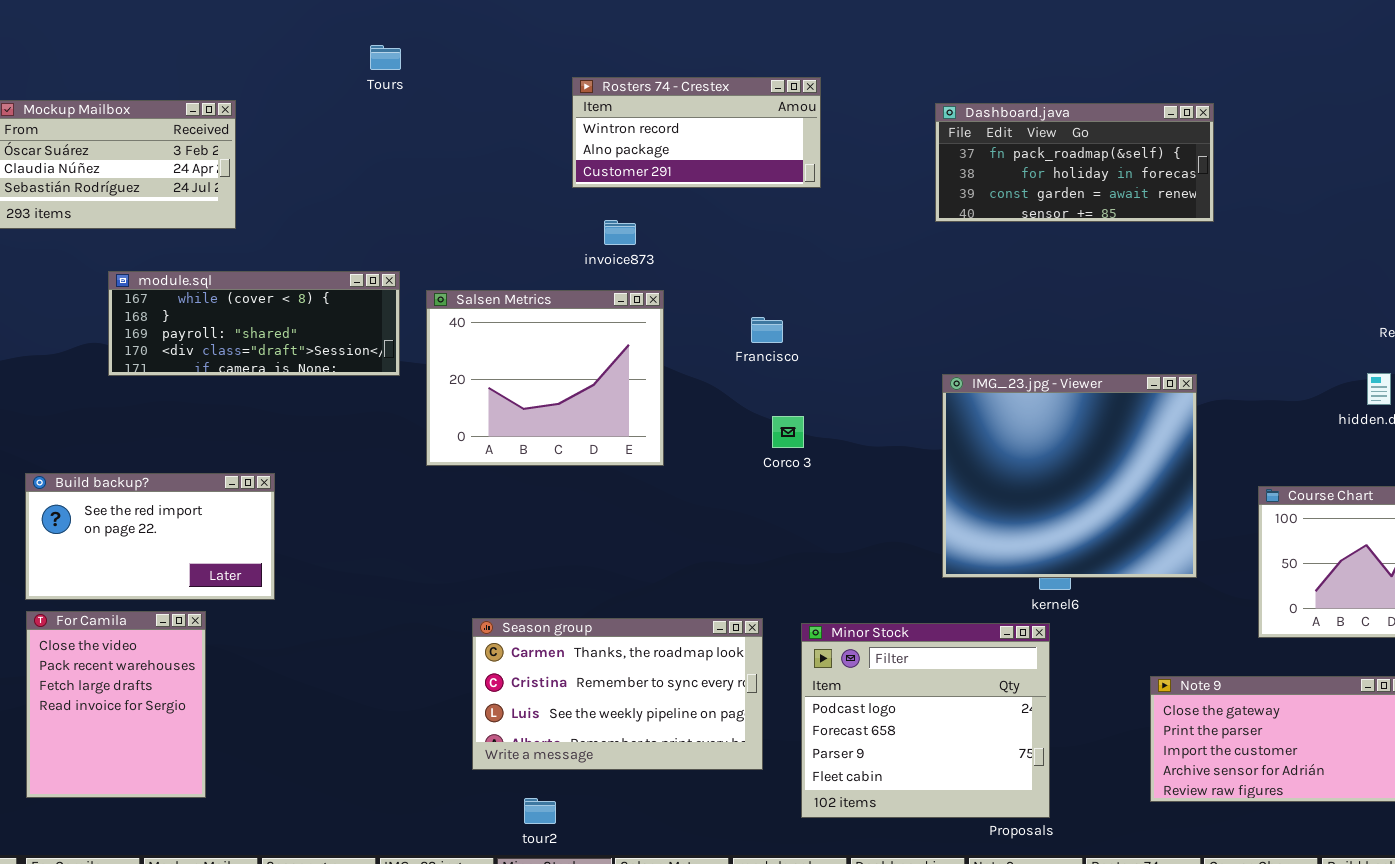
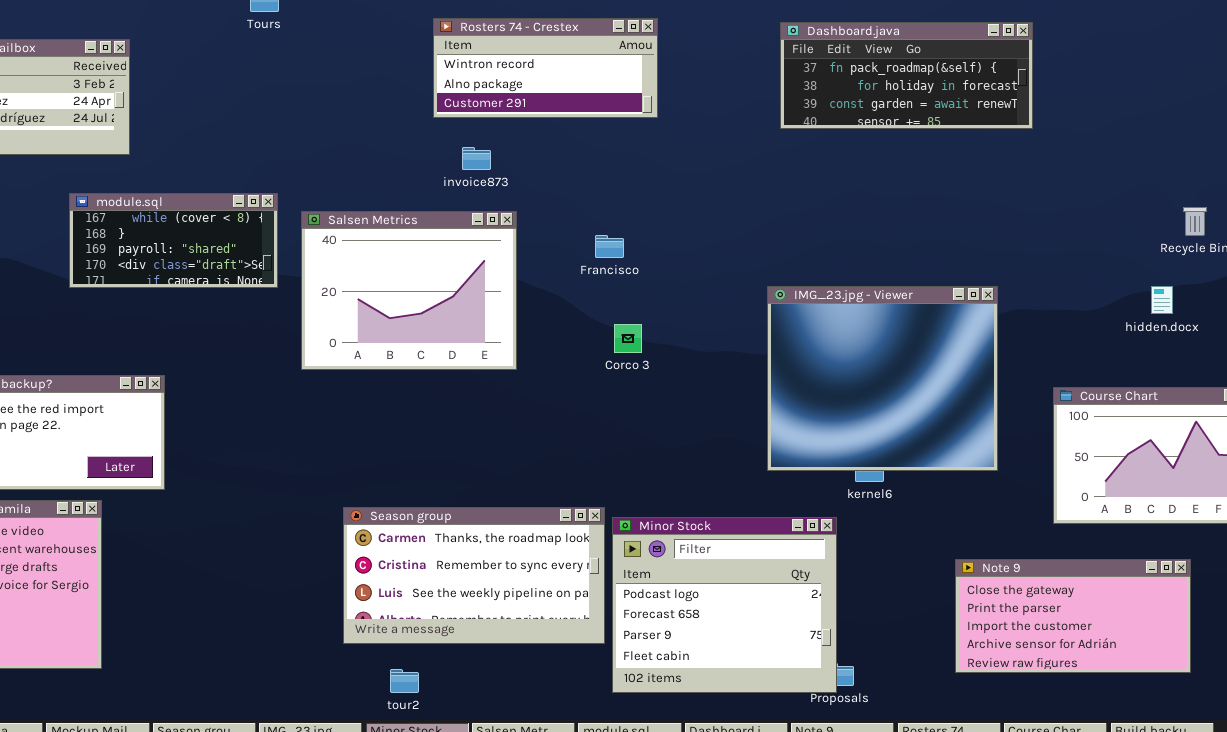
Dashboard.java: [935,103,1214,222] -> [780,22,1033,129], moved
module.sql: [108,271,400,376] -> [69,193,278,288], resized
Minor Stock: [801,623,1050,818] -> [612,517,837,693], moved

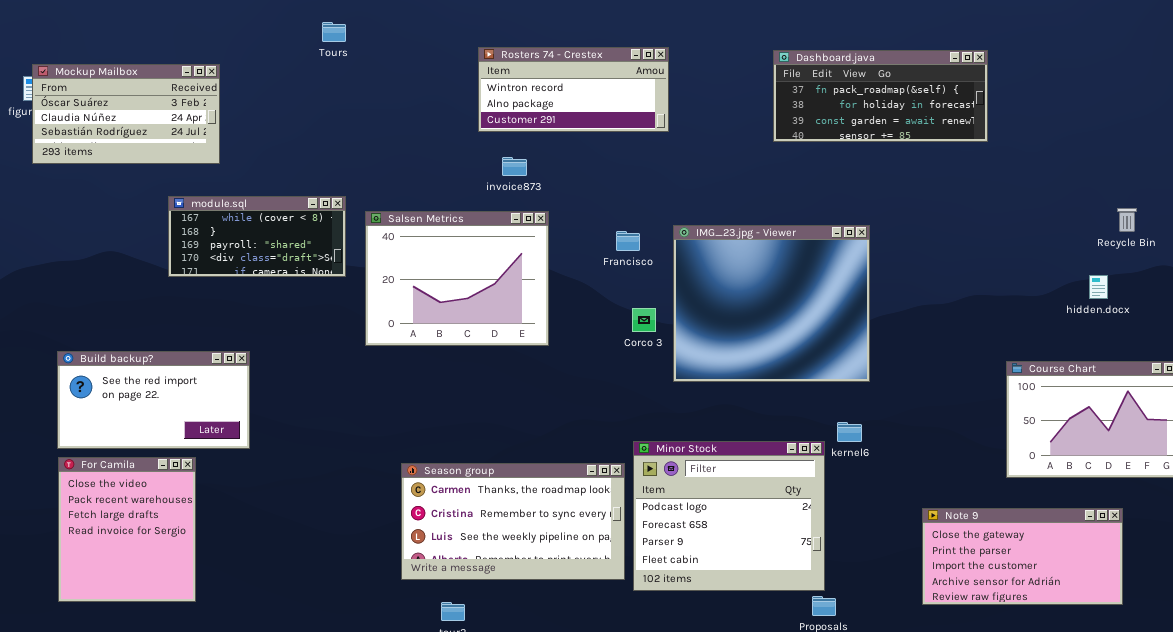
IMG_23.jpg - Viewer: [767,286,998,471] -> [673,225,870,382], moved
Minor Stock: [612,517,837,693] -> [633,441,825,591], moved

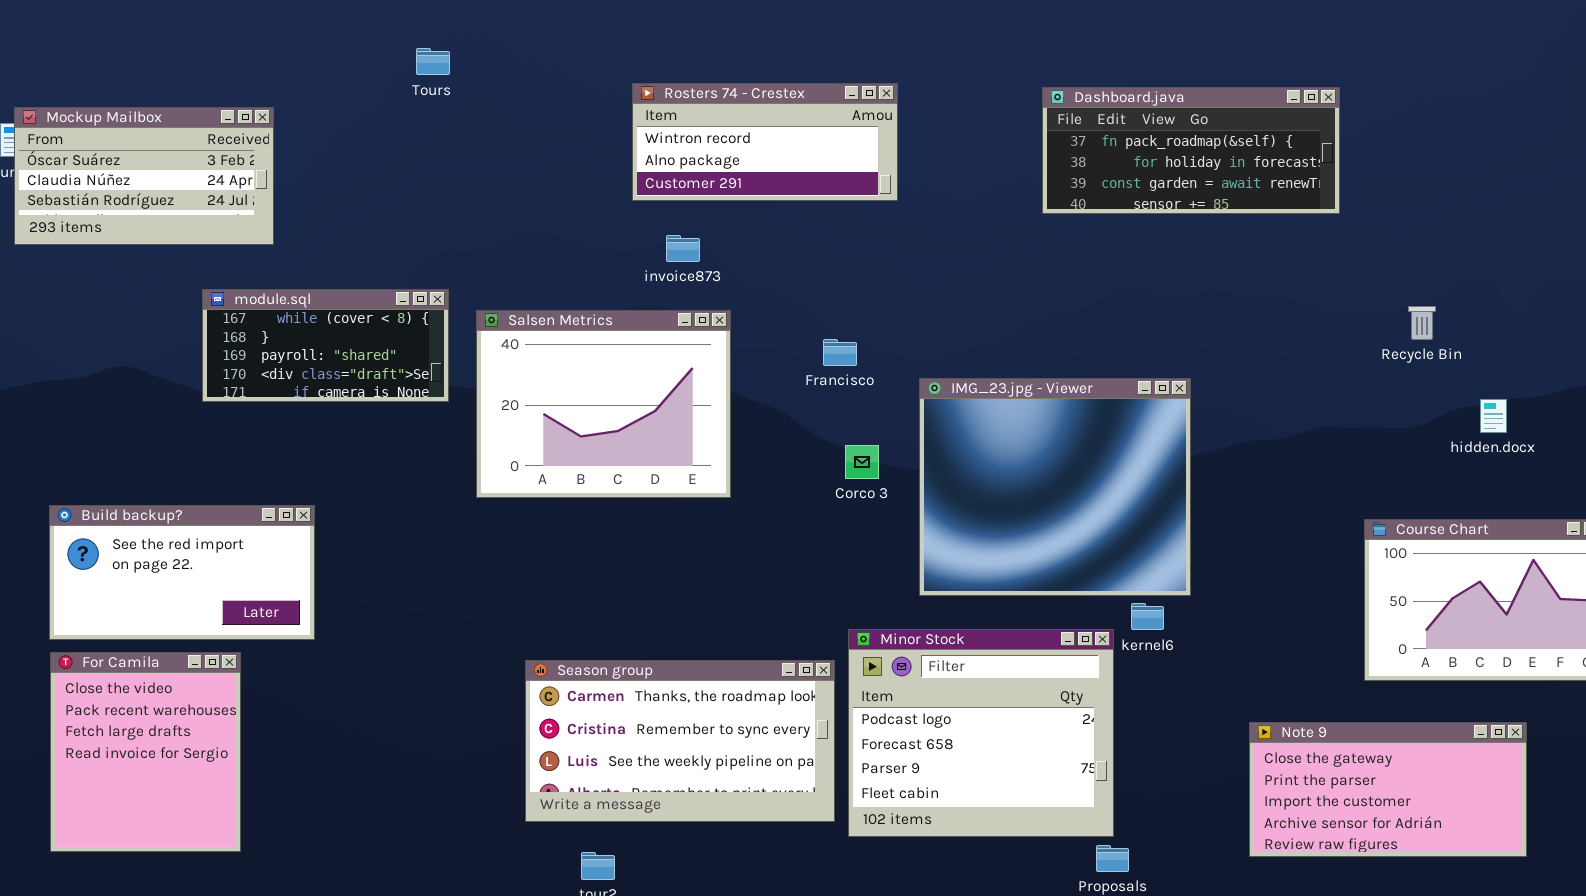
Recycle Bin: [1117,208,1137,232] -> [1408,306,1436,340], moved
IMG_23.jpg - Viewer: [673,225,870,382] -> [919,378,1191,596], moved

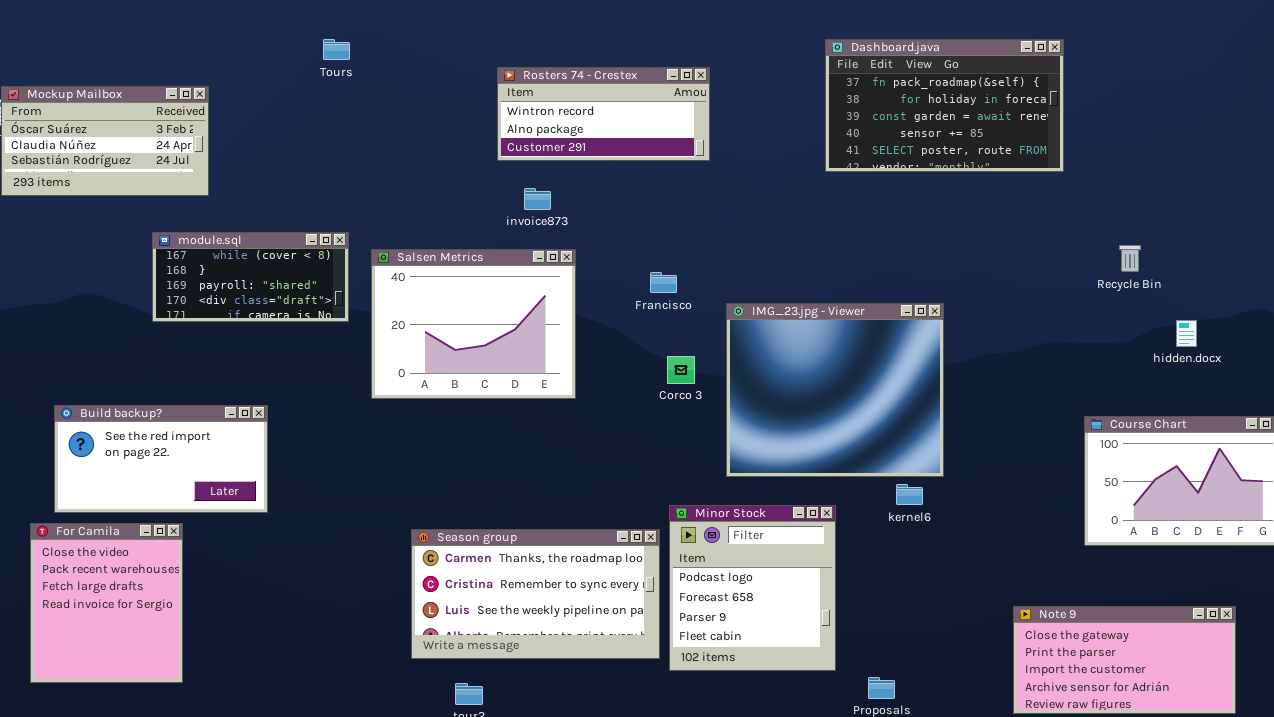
Dashboard.java: [1042,87,1340,214] -> [825,39,1064,172], resized
Build backup?: [49,505,315,640] -> [54,405,268,513], moved
Minor Stock: [848,629,1114,837] -> [669,505,836,671], resized
Note 9: [1249,722,1527,857] -> [1013,606,1236,714], moved

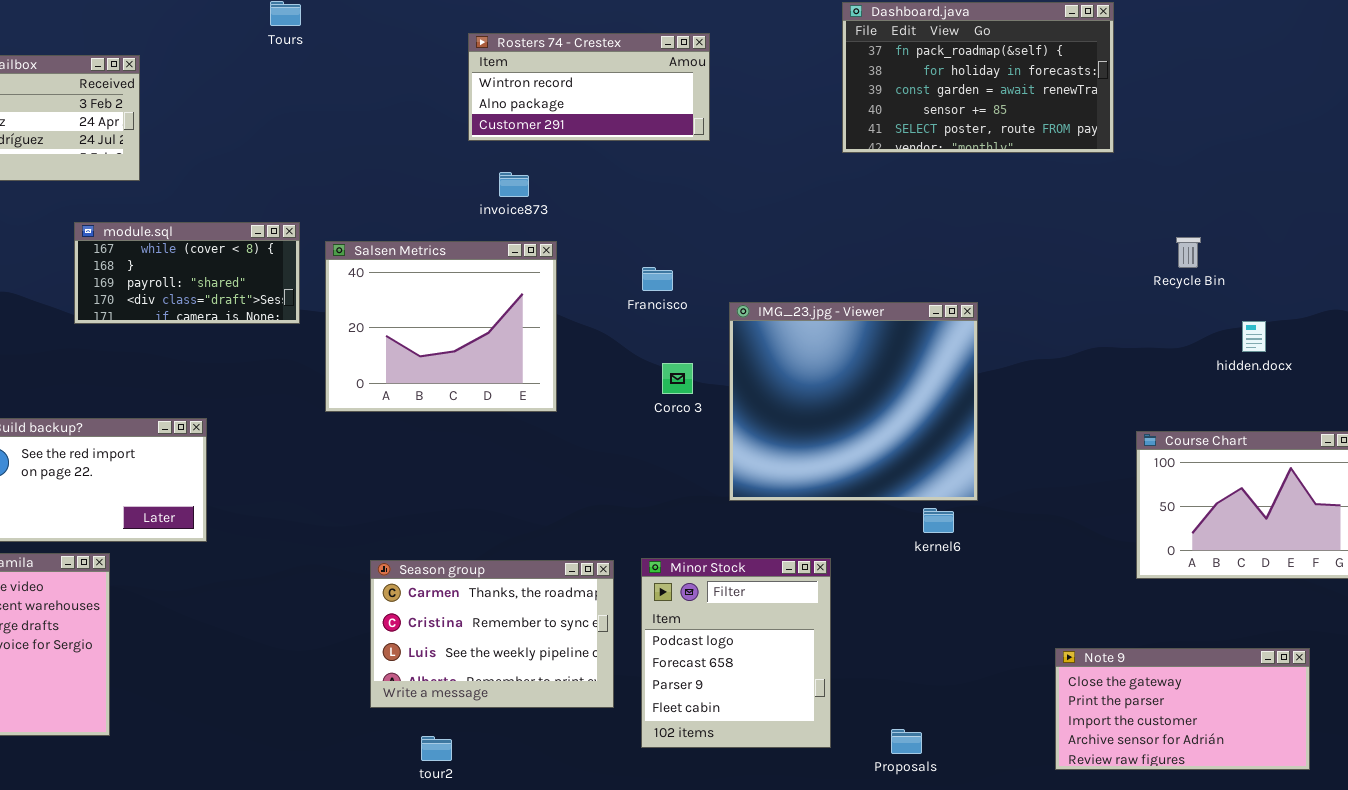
Minor Stock: [669,505,836,671] -> [641,558,831,748], moved
Season group: [411,529,660,659] -> [370,560,614,708], resized

